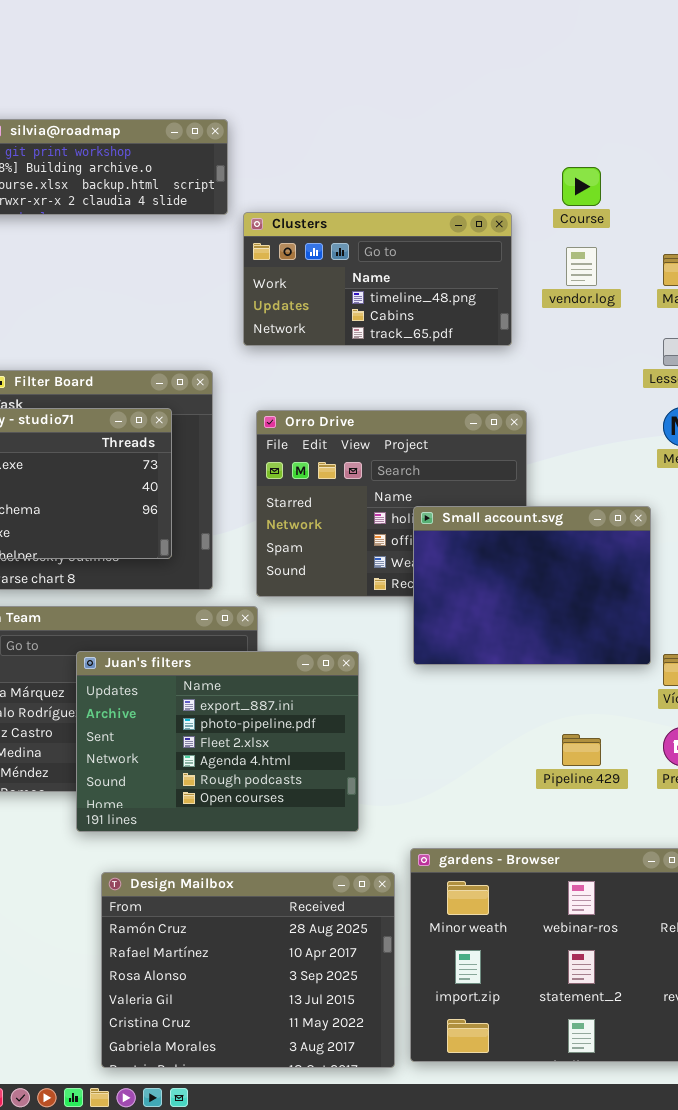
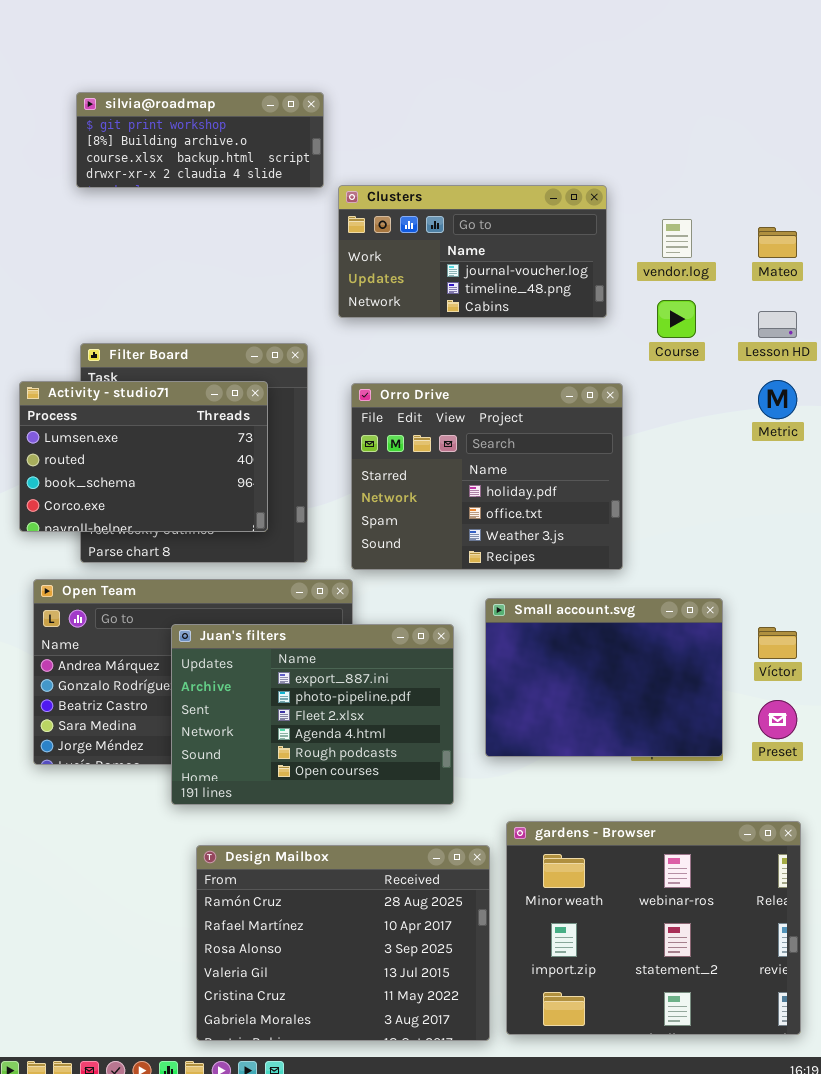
Course: [562,167,601,206] -> [657,300,696,338], moved
Clusters: [243,212,512,346] -> [338,185,607,318], scrolled up 1 row
Small account.svg: [413,506,651,665] -> [485,598,723,757], moved

